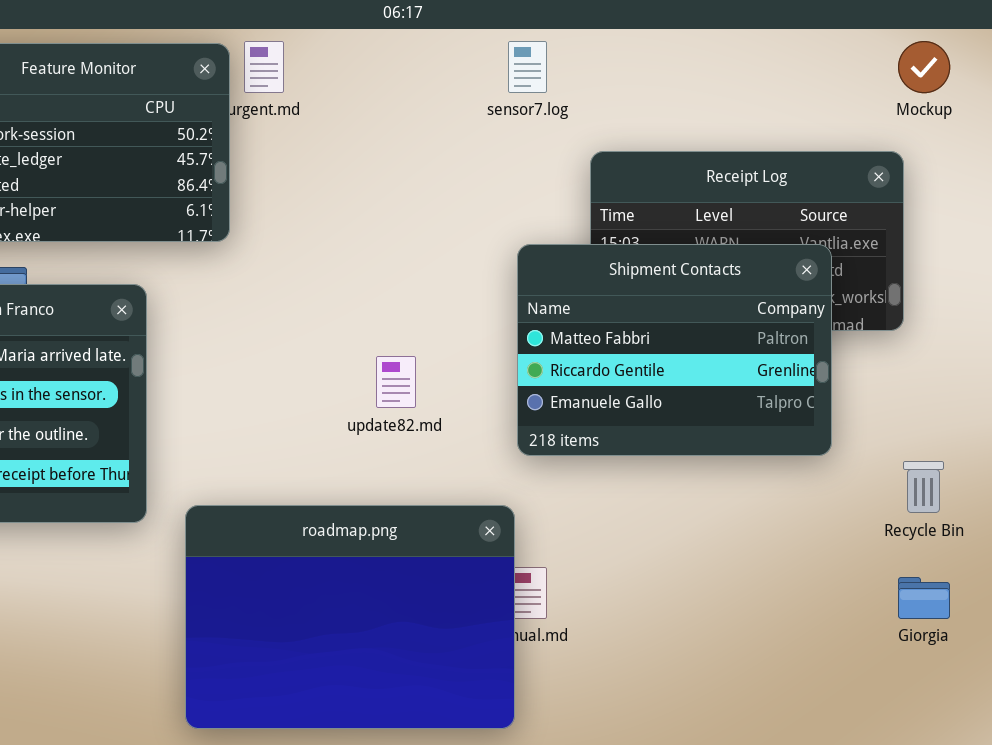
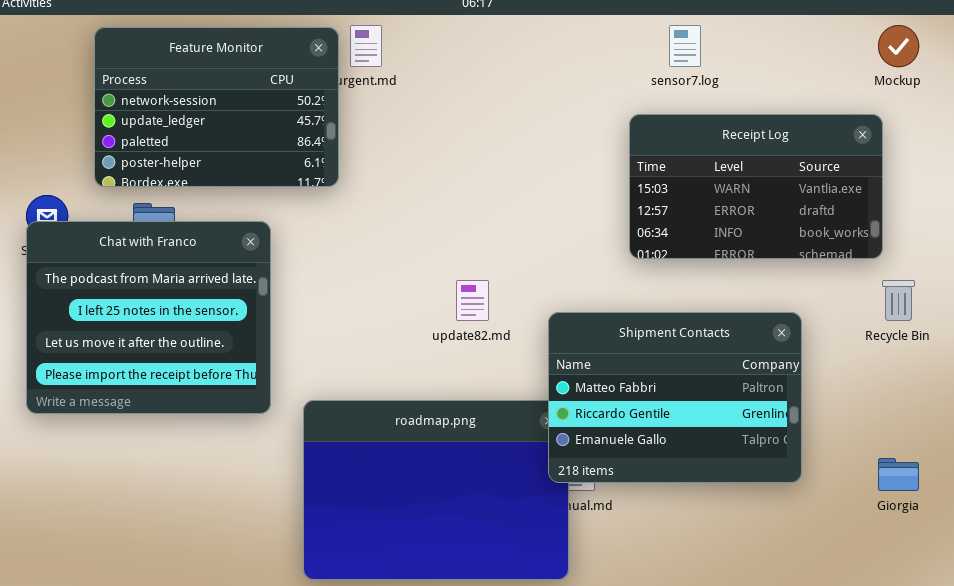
sensor7.log: [508,41,547,93] -> [669,25,701,67], moved
Shipment Contacts: [517,244,832,456] -> [548,312,802,483], moved
Recycle Bin: [903,461,944,513] -> [882,280,915,321], moved

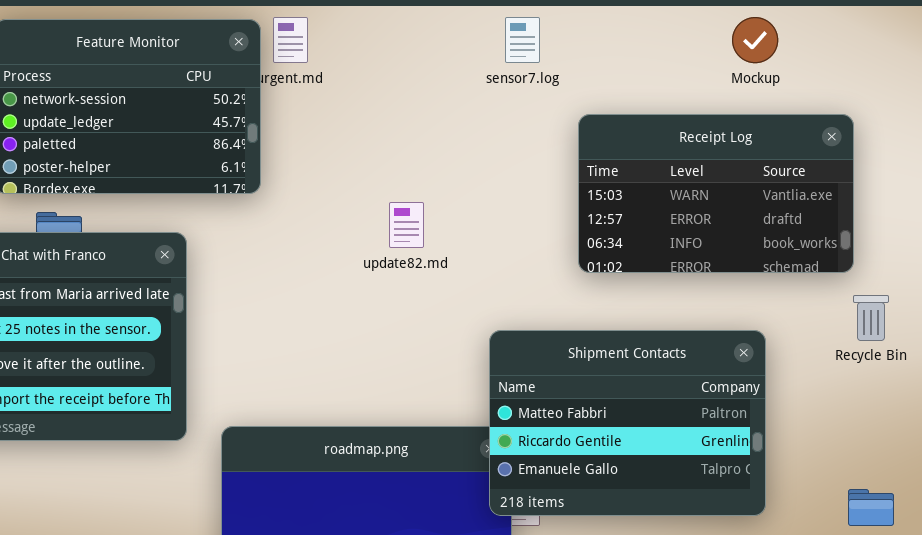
sensor7.log: [669,25,701,67] -> [505,17,540,63], moved
Mockup: [878,25,919,67] -> [732,17,778,63], moved
update82.md: [456,280,489,321] -> [389,202,424,248], moved

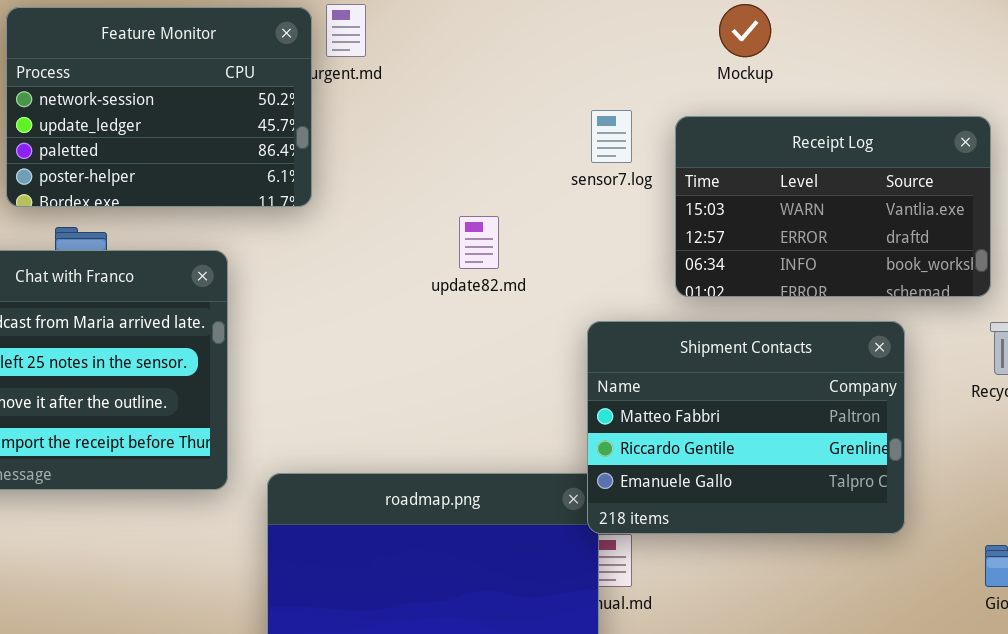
sensor7.log: [505,17,540,63] -> [591,110,632,163], moved
Mockup: [732,17,778,63] -> [719,4,771,57], moved
Shipment Contacts: [489,330,766,516] -> [587,321,905,534], moved

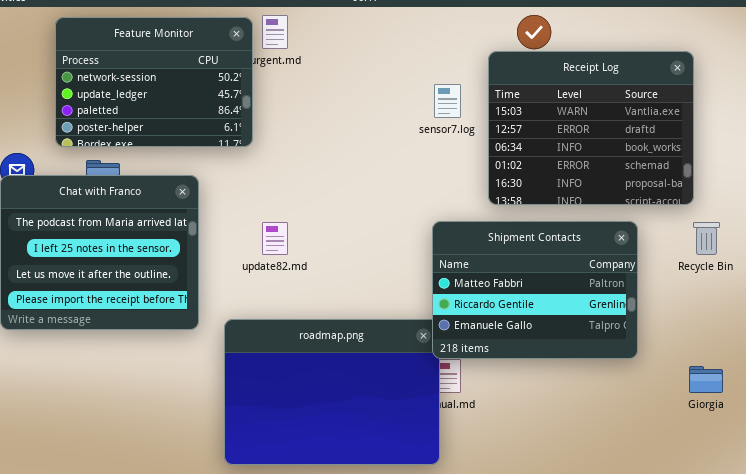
Receipt Log: [675,116,991,297] -> [488,51,694,205], resized
update82.md: [459,216,499,269] -> [262,222,288,255], moved

